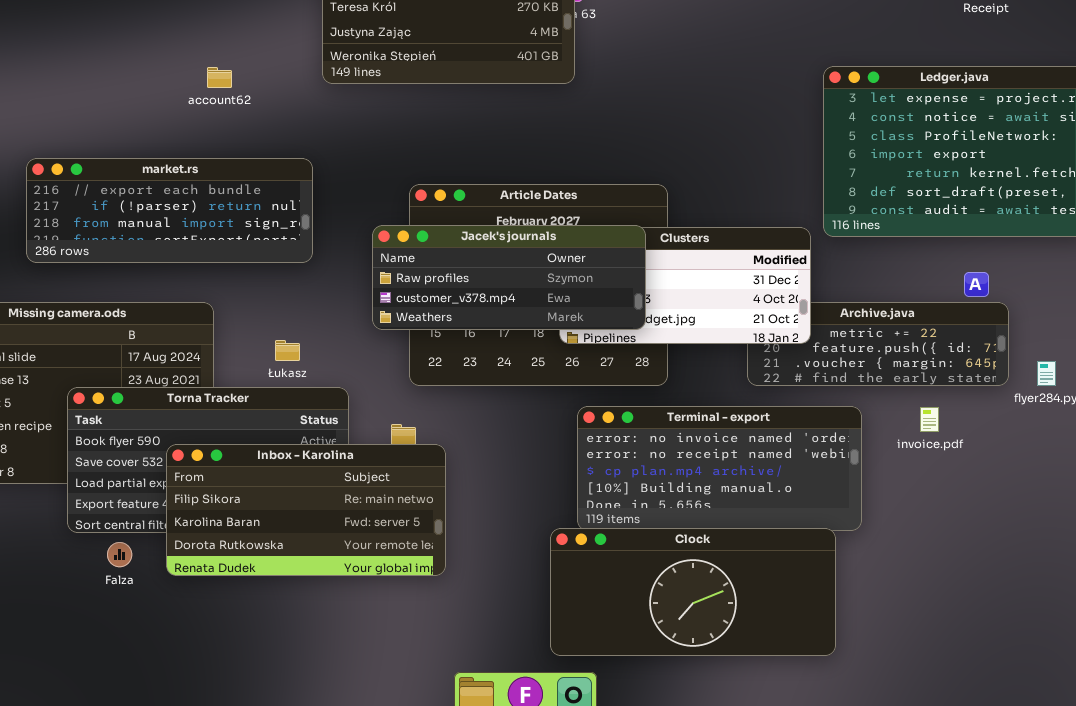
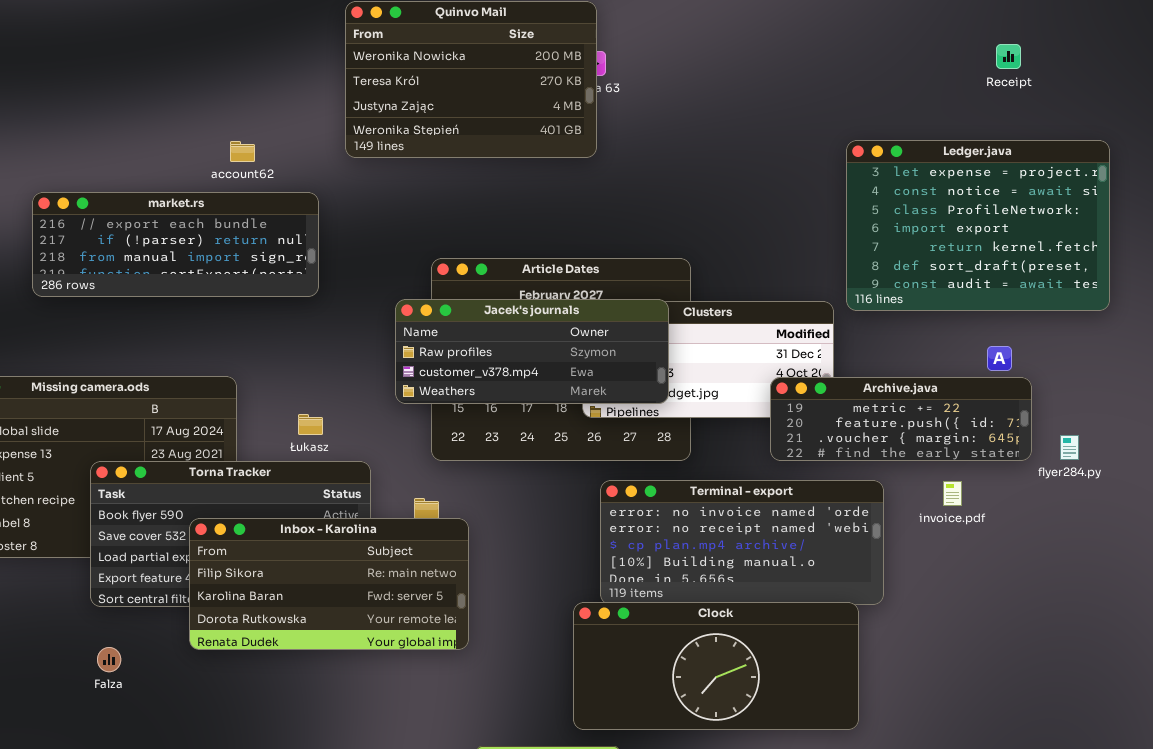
market.rs: [26,158,313,263] -> [32,192,319,297], moved
Archive.java: [747,302,1009,386] -> [770,377,1032,461], raised
Falza: [107,542,132,567] -> [97,647,121,672], moved

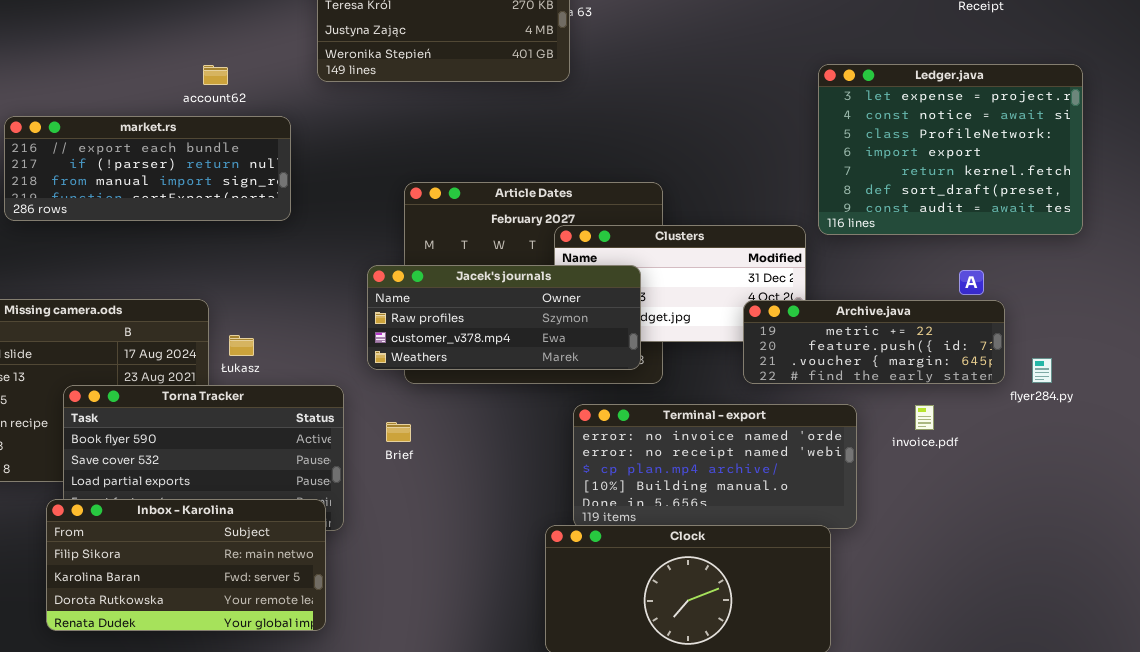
Jacek's journals: [395,299,669,404] -> [367,265,641,370], moved
Łukasz: [298,414,323,435] -> [229,335,254,356], moved
Inbox - Karolina: [189,518,469,650] -> [46,499,326,631], moved

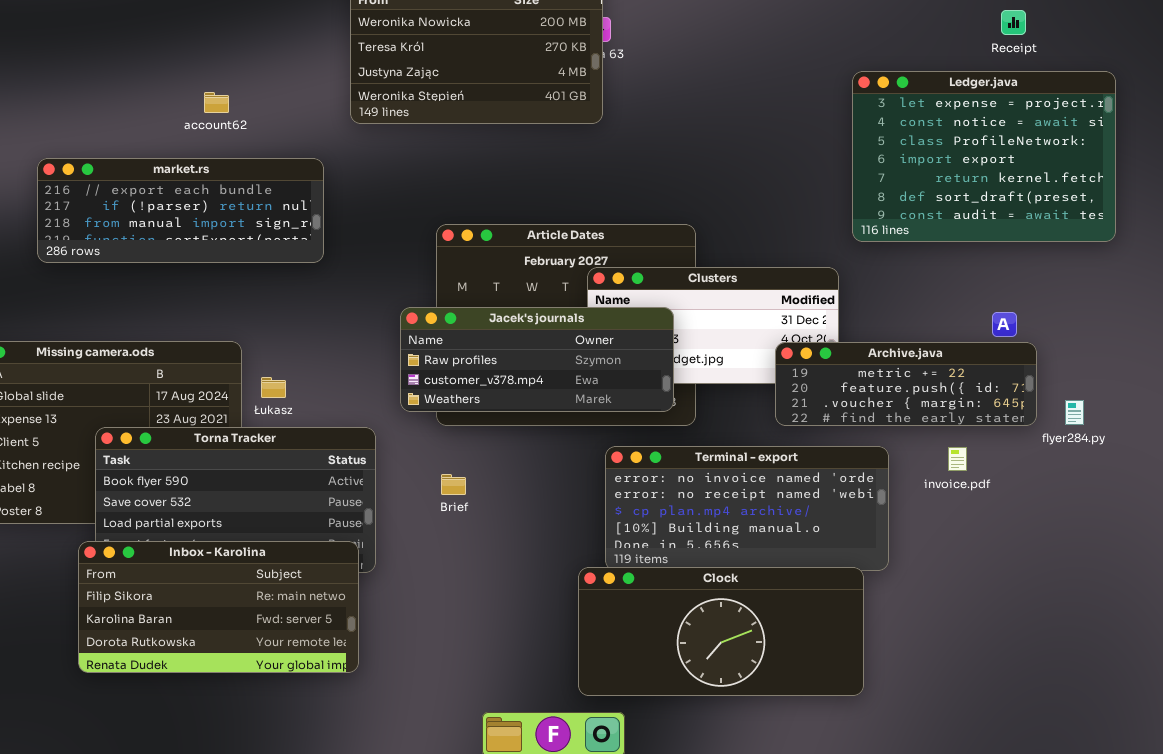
Ledger.java: [818,64,1083,235] -> [852,71,1116,242], moved
account62: [203,65,228,85] -> [204,92,229,113], moved
Brief: [386,422,411,442] -> [441,474,466,495], moved

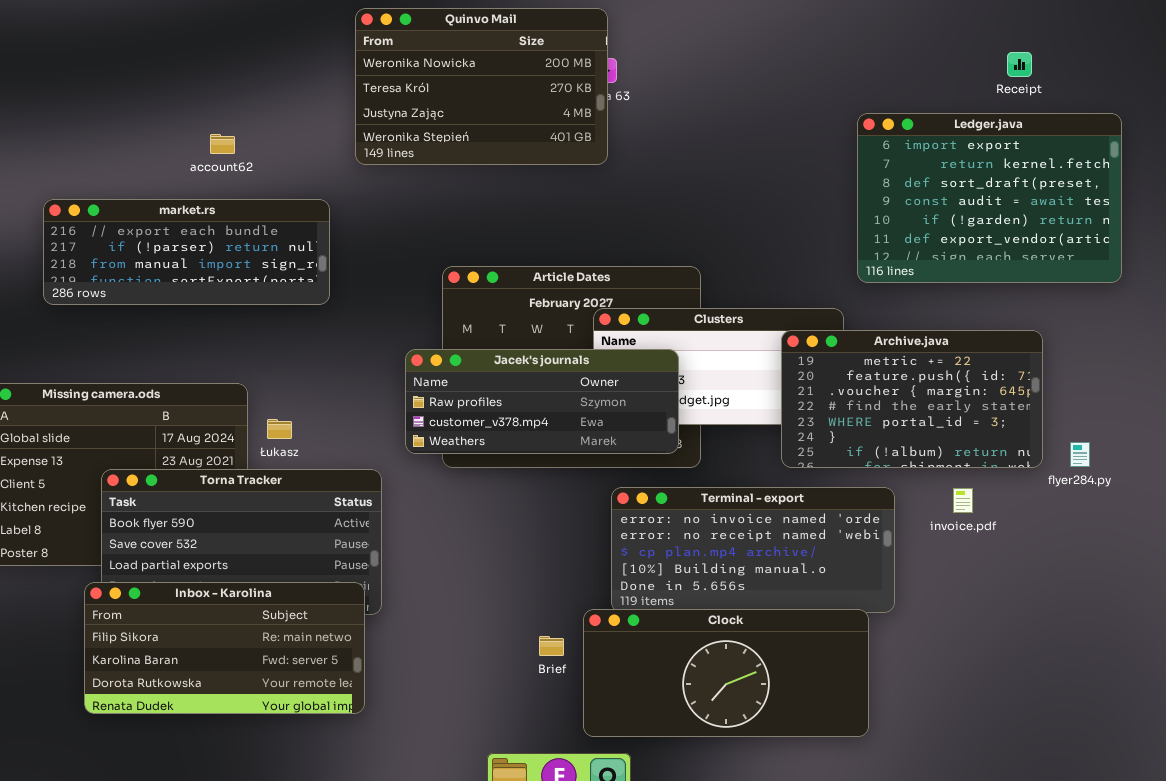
Ledger.java: [852,71,1116,242] -> [857,113,1122,283], scrolled down 3 rows
Archive.java: [775,342,1037,426] -> [781,330,1043,468], resized
Brief: [441,474,466,495] -> [539,636,564,656], moved

